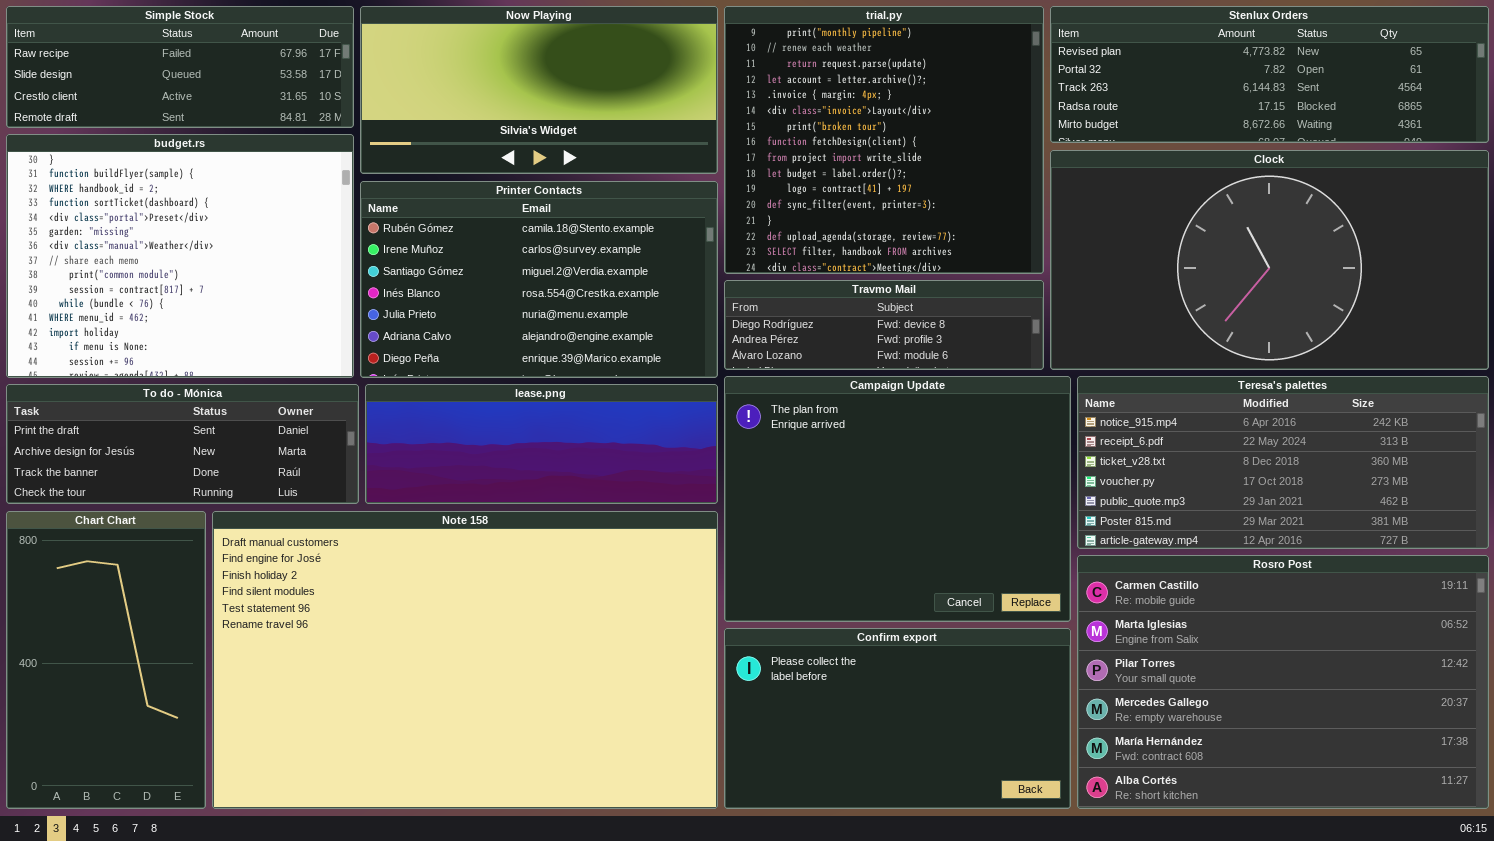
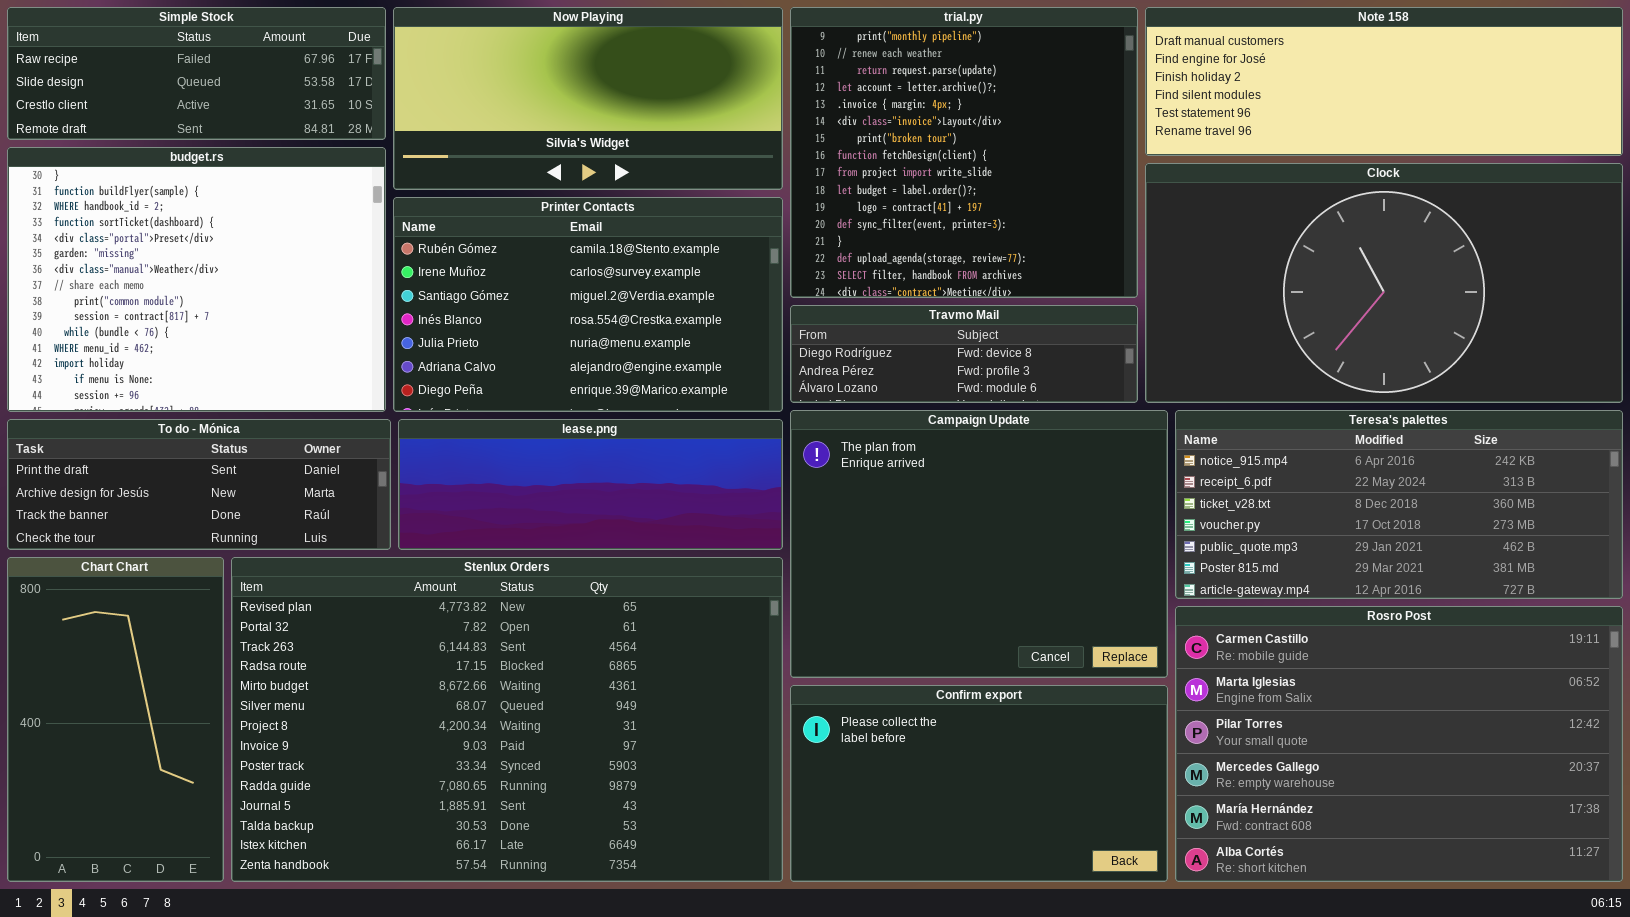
Stenlux Orders: [1050,6,1489,143] -> [231,557,783,882], moved, resized
Note 158: [212,511,718,809] -> [1145,7,1623,156], moved, resized

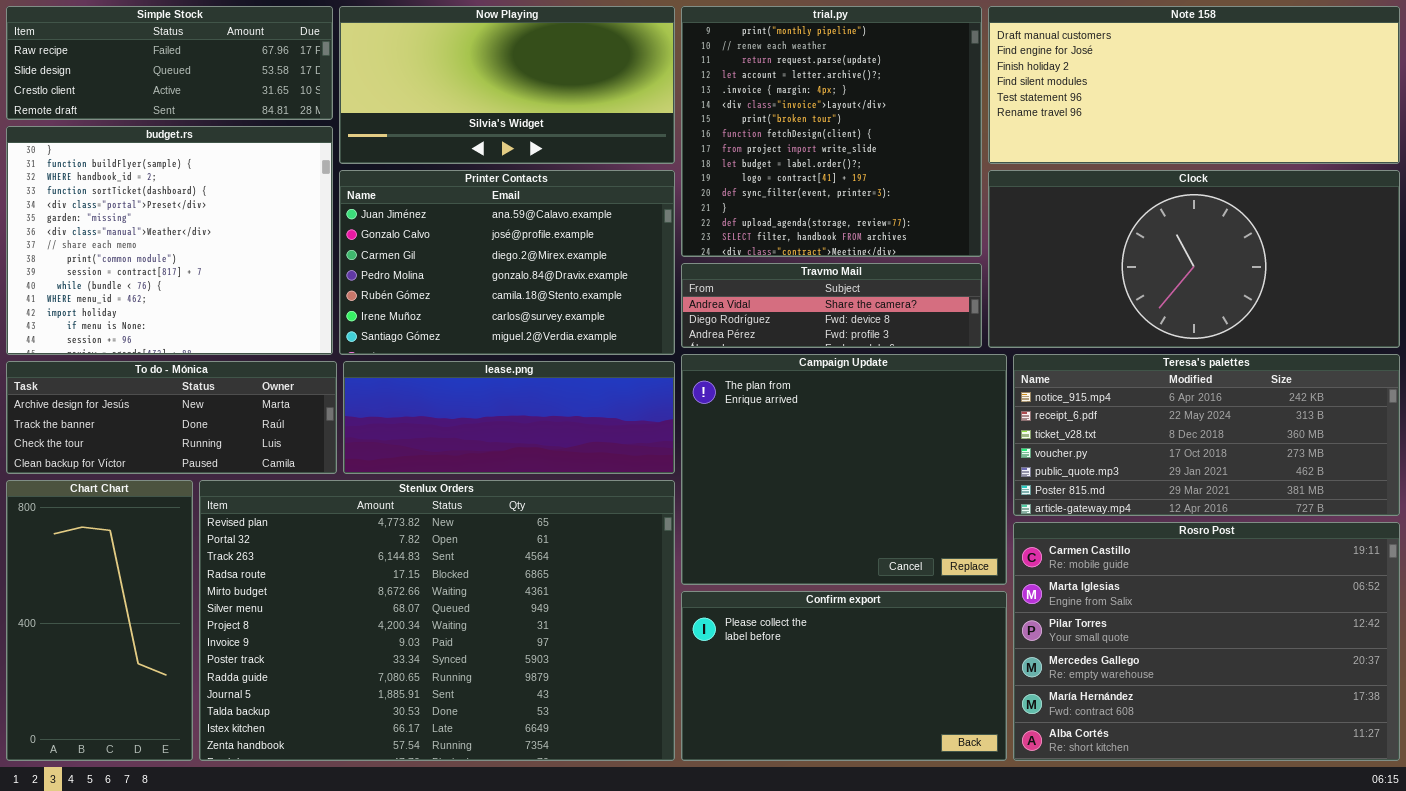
Note 158: [1145,7,1623,156] -> [988,6,1400,164], resized
Clock: [1145,163,1623,403] -> [988,170,1400,348], resized
Printer Contacts: [393,197,783,412] -> [339,170,675,355], scrolled up 4 rows
Travmo Mail: [790,305,1138,403] -> [681,263,982,348], scrolled up 1 row
To do - Mónica: [7,419,391,550] -> [6,361,337,474], scrolled down 1 row

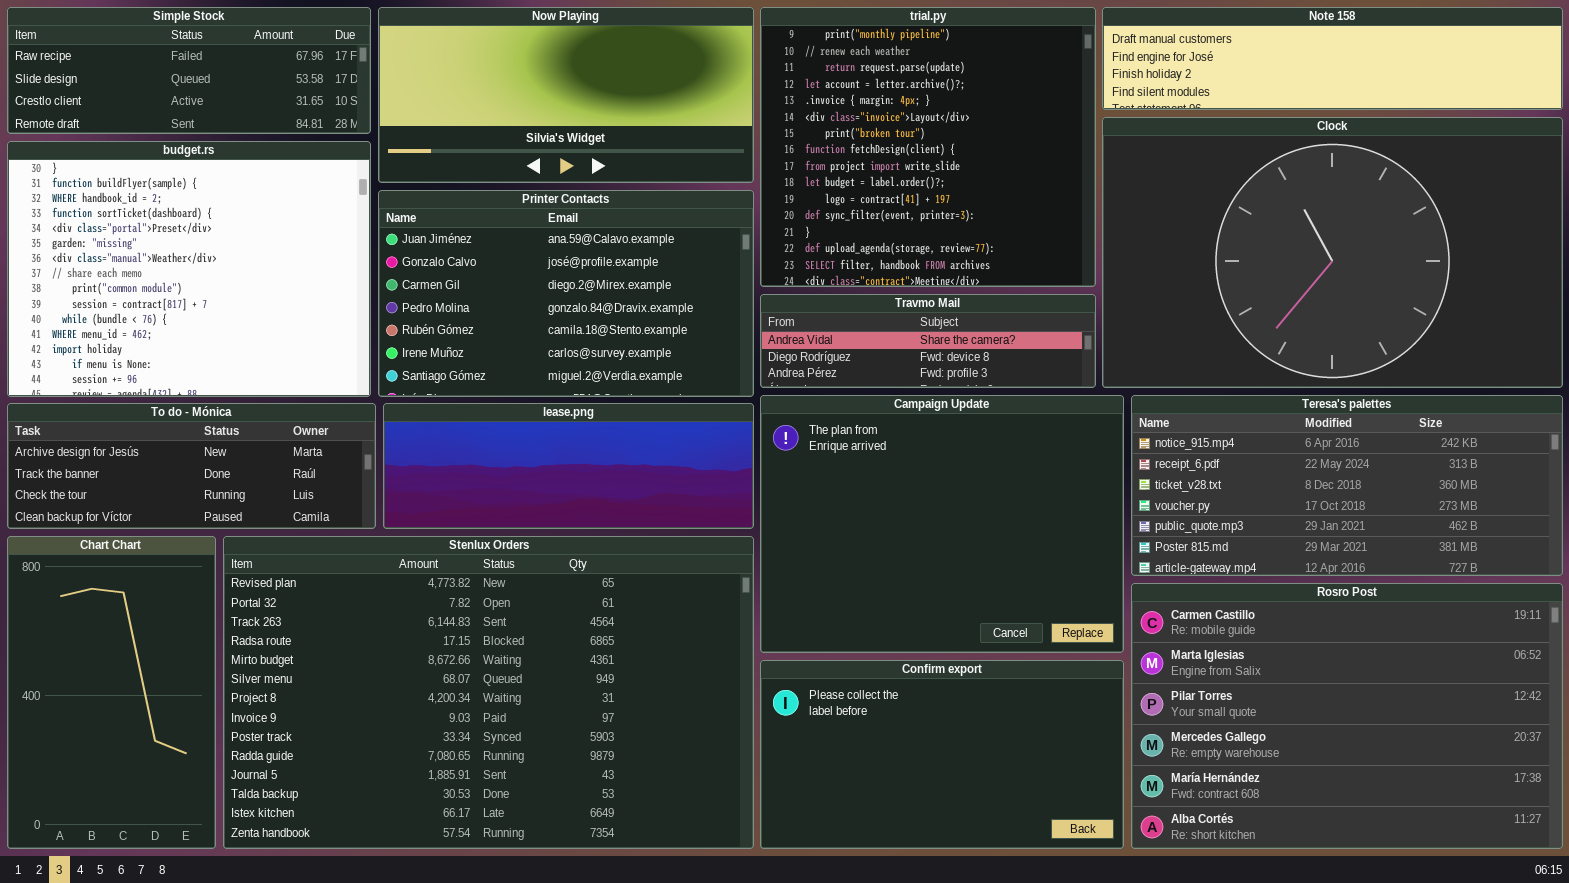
Note 158: [988,6,1400,164] -> [1102,7,1563,110], resized
Clock: [988,170,1400,348] -> [1102,117,1563,388], resized

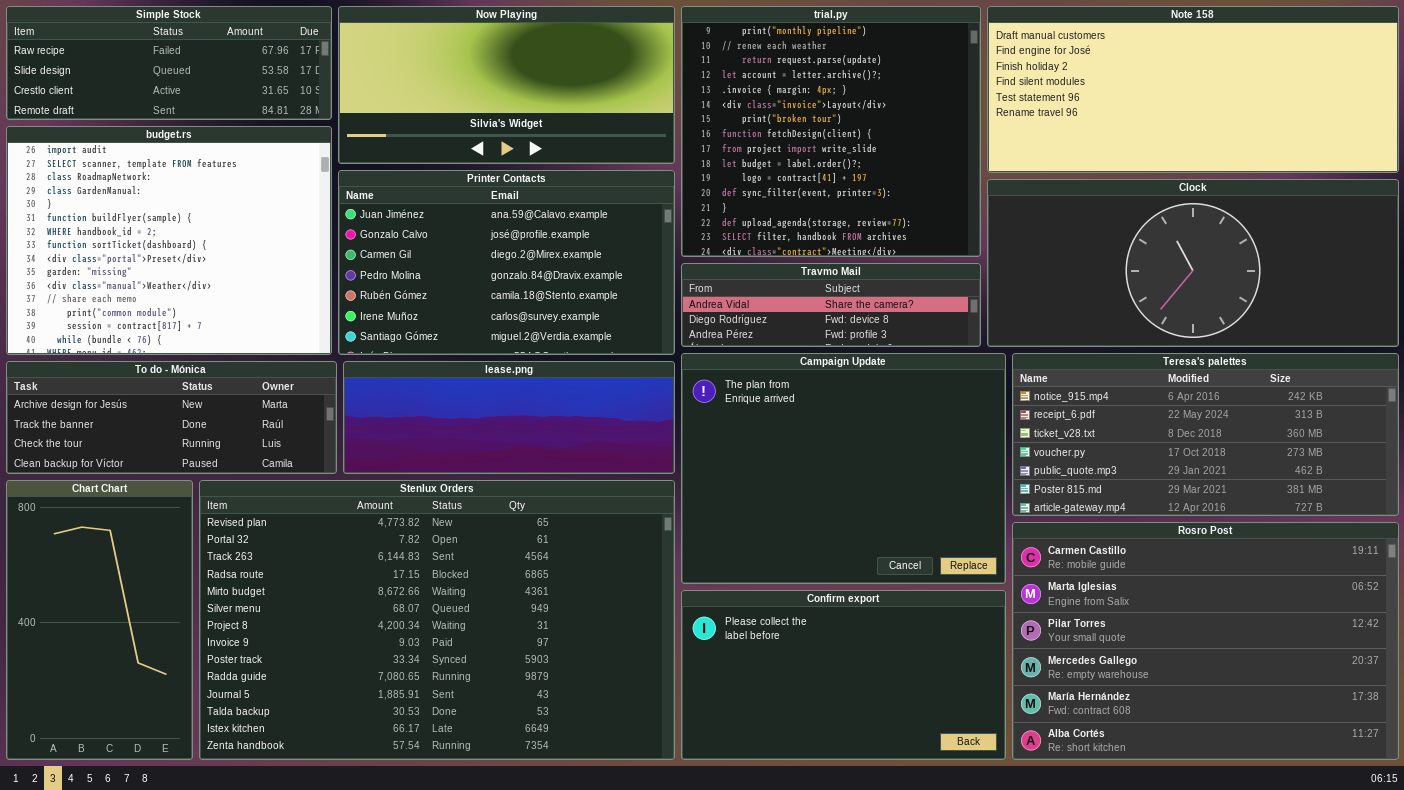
Note 158: [1102,7,1563,110] -> [987,6,1399,173], resized
Clock: [1102,117,1563,388] -> [987,179,1399,347], resized
budget.rs: [7,141,371,397] -> [6,126,332,355], scrolled up 4 rows

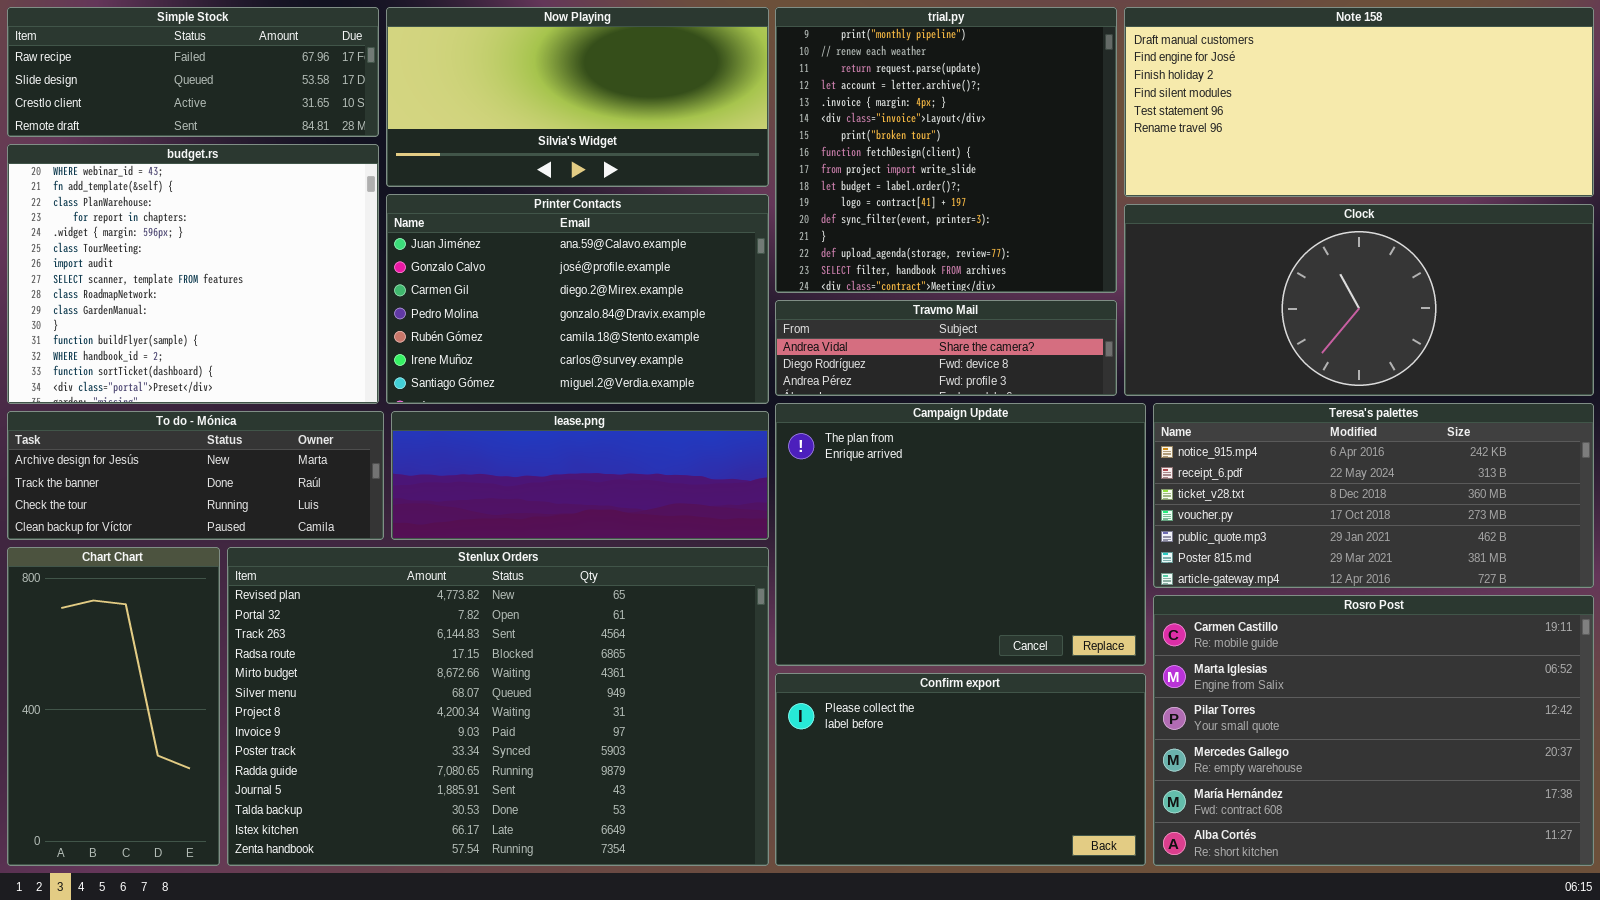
budget.rs: [6,126,332,355] -> [7,144,379,404], scrolled up 6 rows

